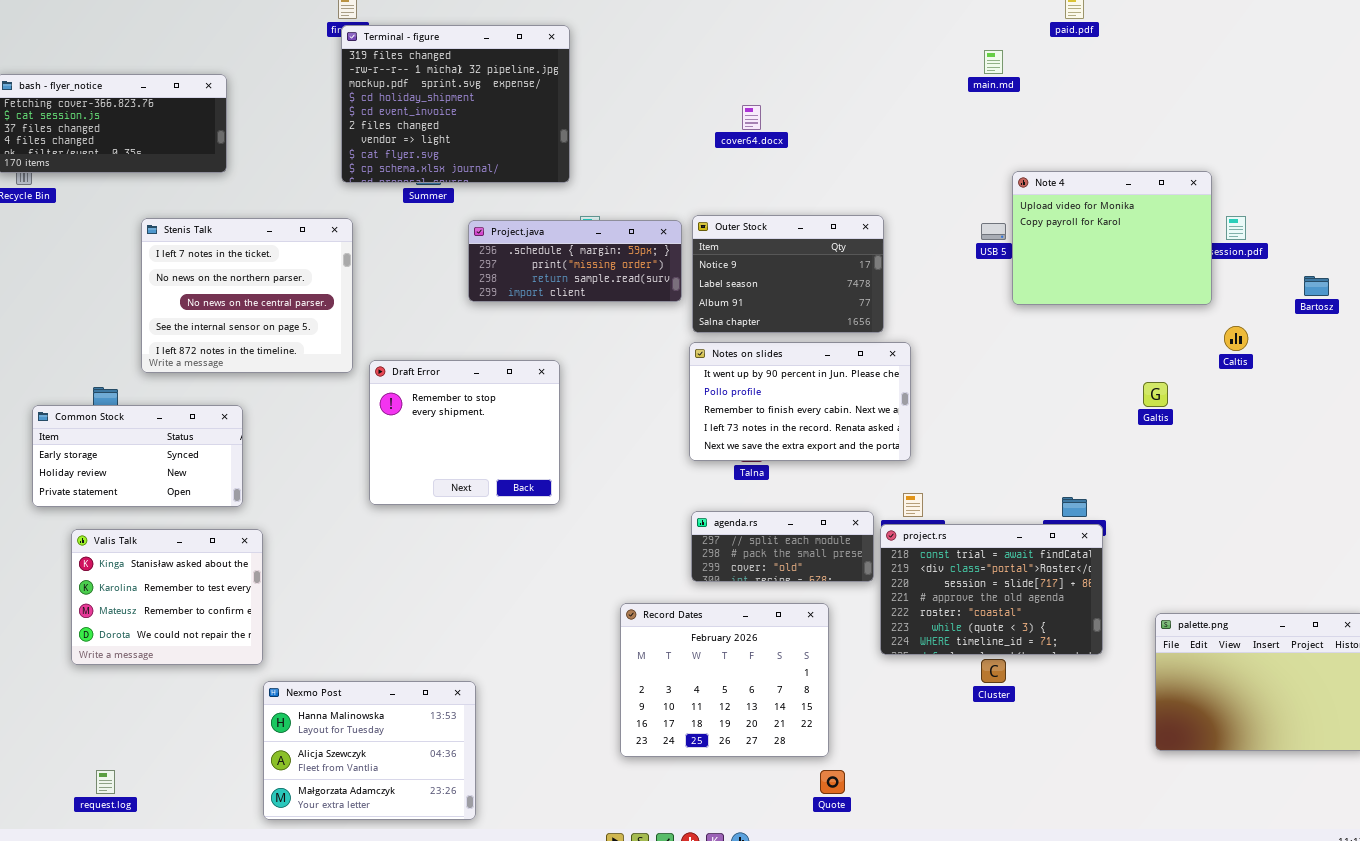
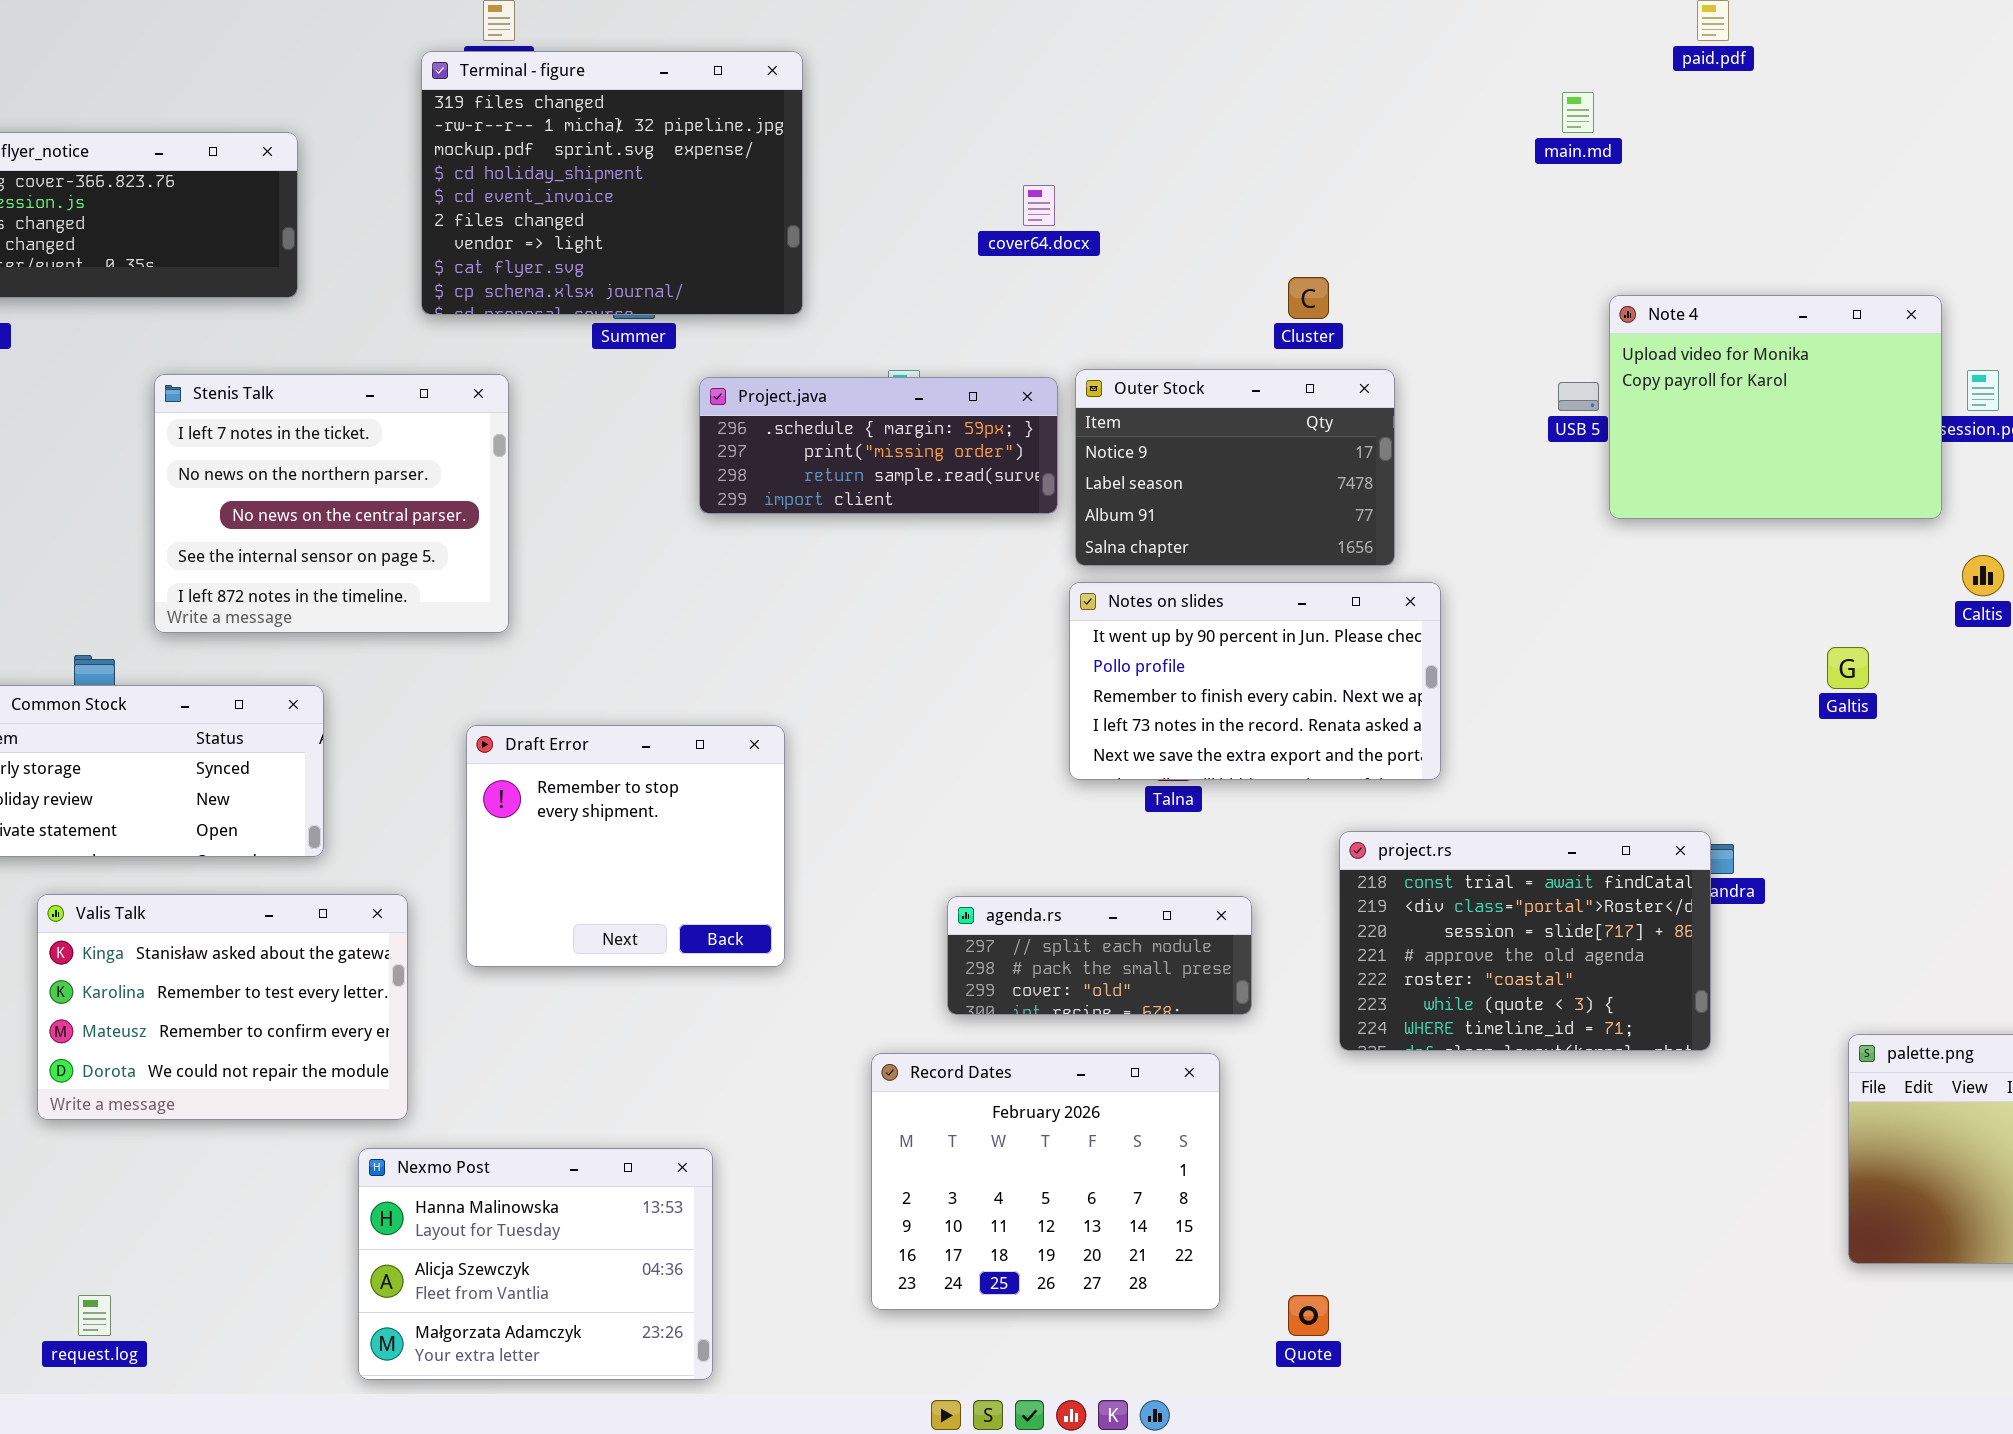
Terminal - figure: [341,25,570,183] -> [421,51,803,315], moved
cover64.docx: [742,105,761,130] -> [1023,185,1055,226], moved
Draft Error: [369,360,560,505] -> [466,725,785,967], moved
agenda.rs: [691,511,874,582] -> [947,896,1252,1015], moved
project.rs: [880,524,1103,655] -> [1339,831,1711,1051], moved
Valis Talk: [71,529,263,665] -> [37,894,408,1120], resized
Record Dates: [620,603,829,757] -> [871,1053,1220,1310], moved
Cluster: [981,659,1006,683] -> [1288,277,1329,319], moved

